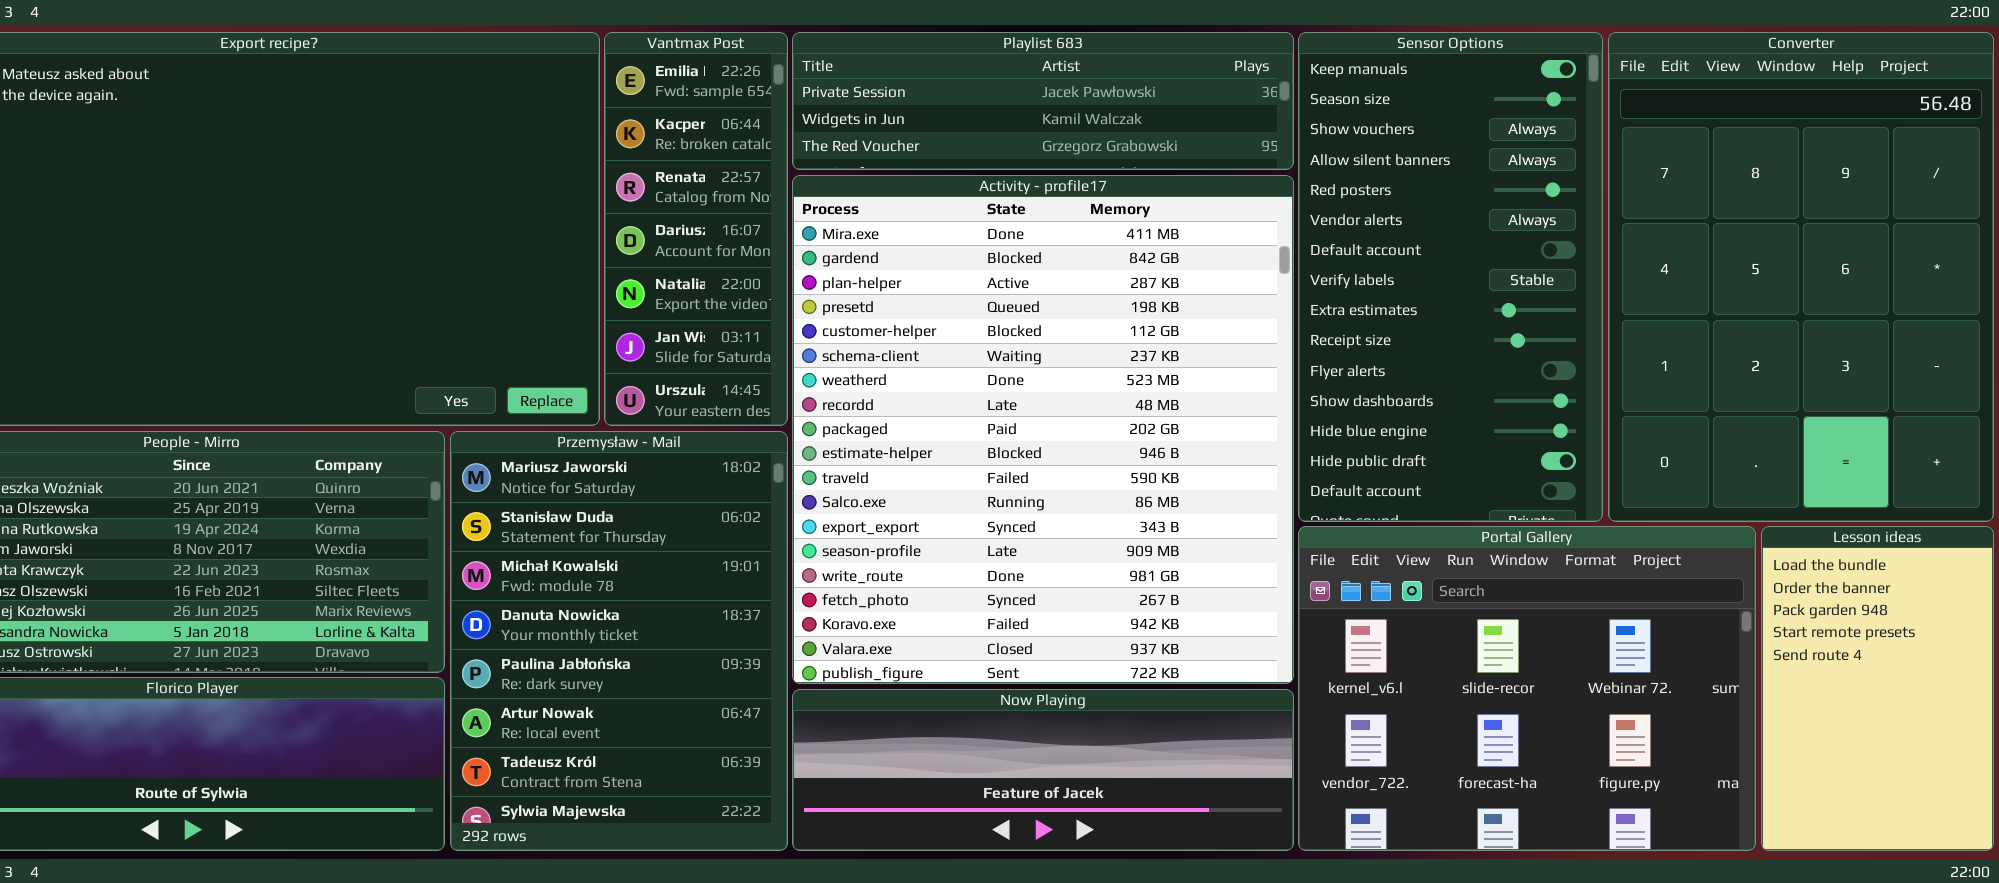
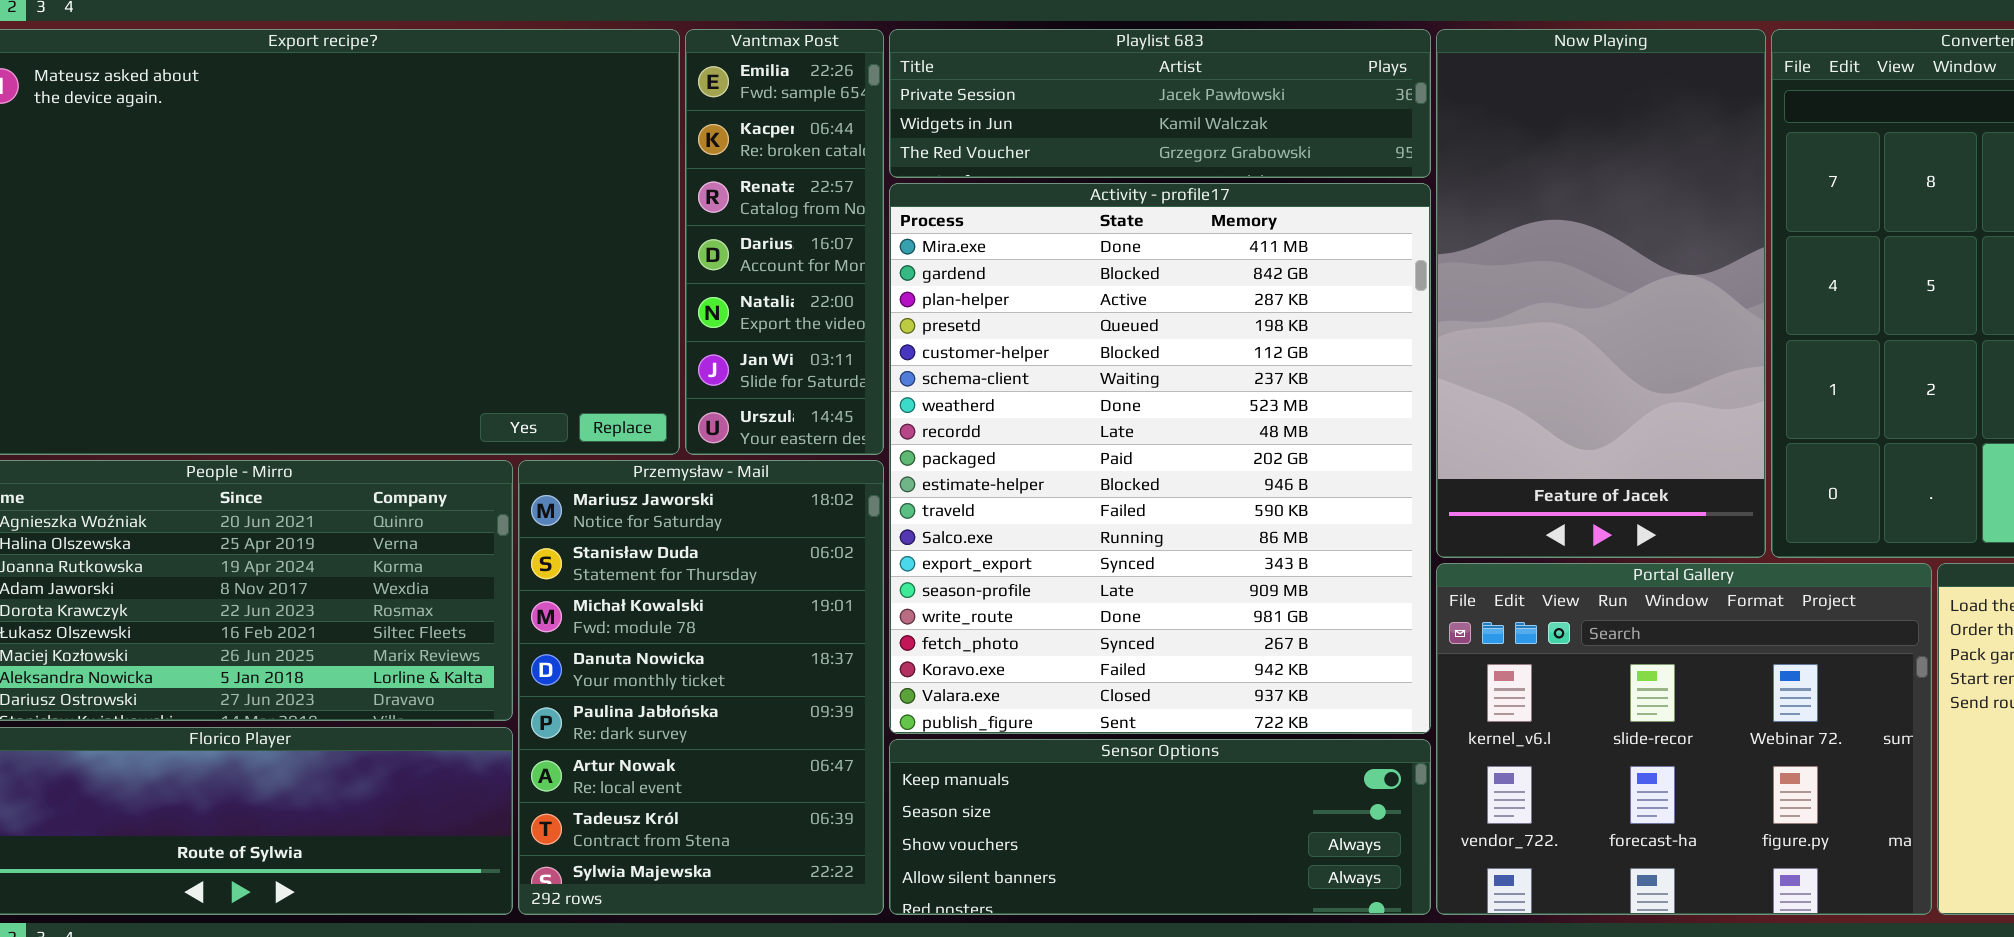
Sensor Options: [1298,32,1603,522] -> [889,739,1431,915], moved, resized
Now Playing: [792,689,1294,851] -> [1436,29,1766,558], moved, resized

